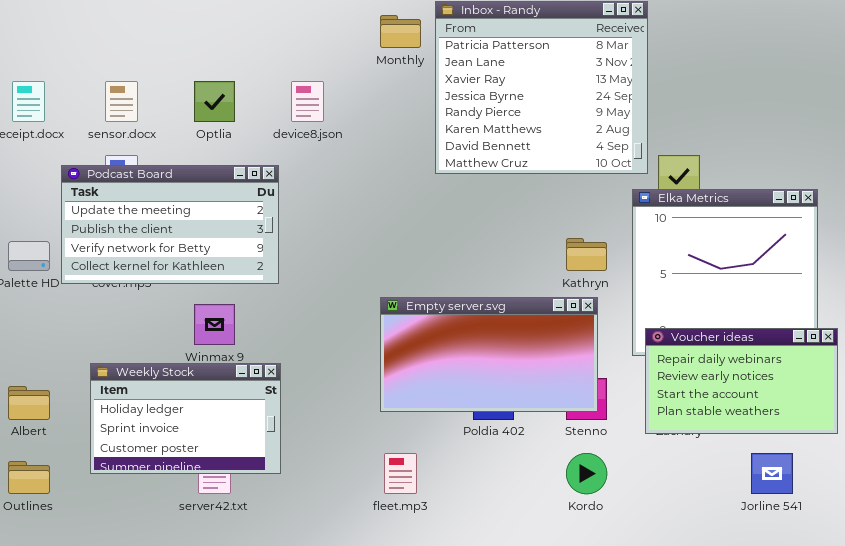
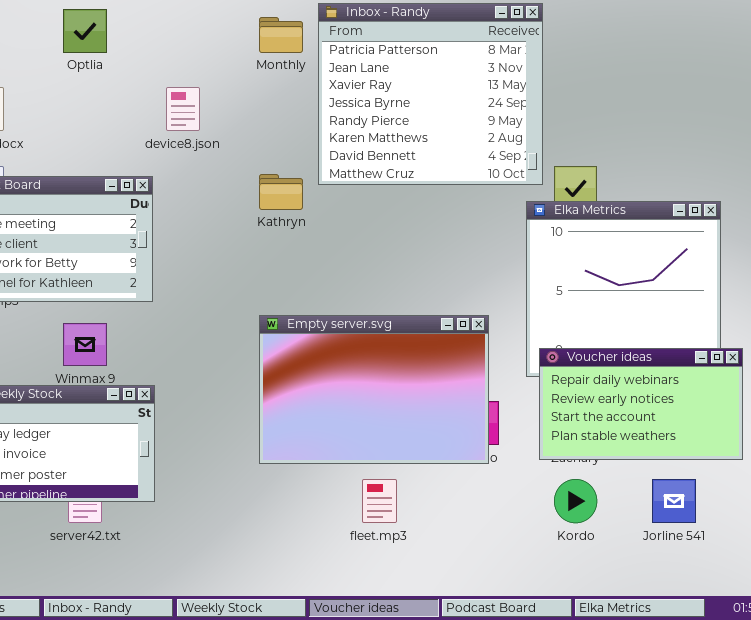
Optlia: [194,81,235,122] -> [63,9,107,53], moved
Kathryn: [566,238,607,271] -> [259,174,303,210], moved
Empty server.svg: [380,297,598,412] -> [259,315,489,464], resized
fleet.mp3: [384,453,417,494] -> [362,479,397,523], moved
Kordo: [566,453,607,494] -> [554,479,597,523], moved

